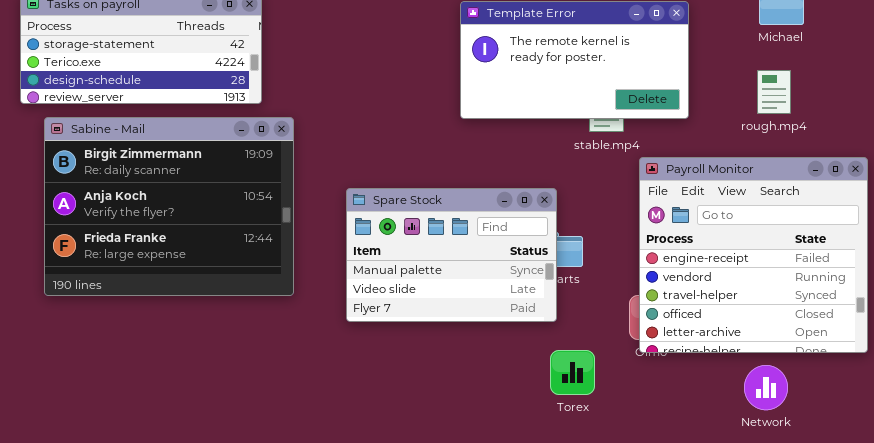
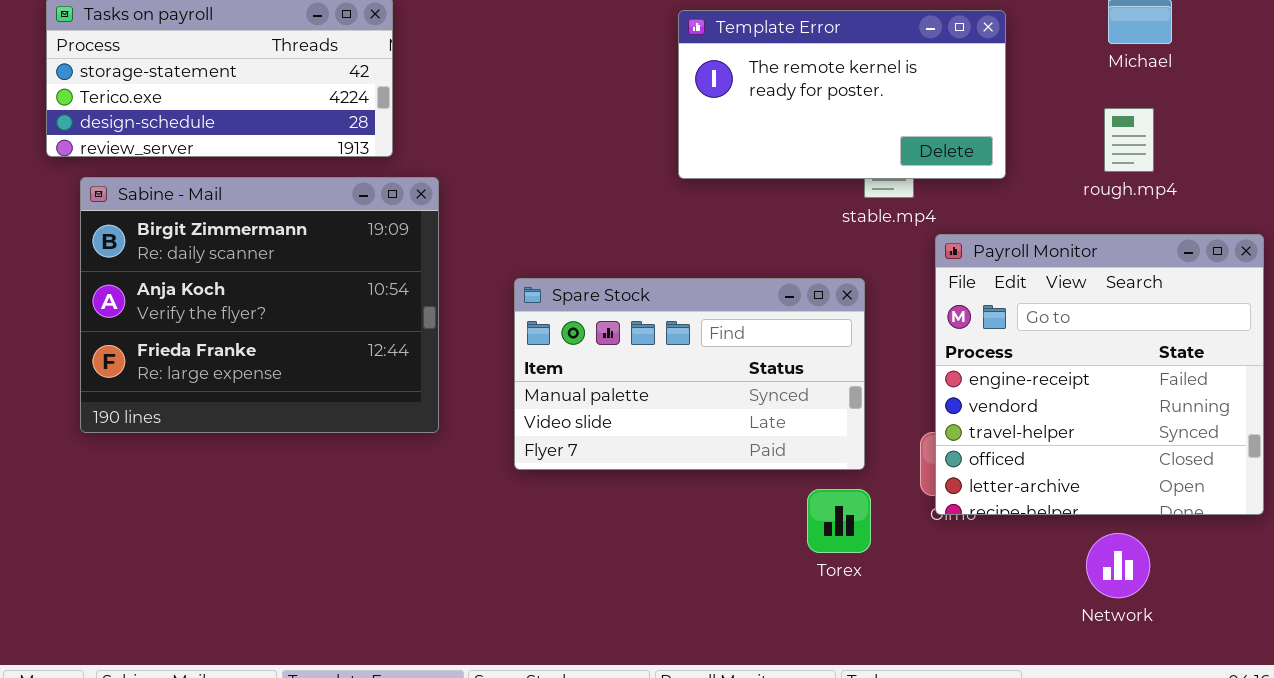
Spare Stock: [346,188,557,322] -> [514,278,865,470], resized
Torex: [550,350,595,395] -> [807,489,871,553], moved

